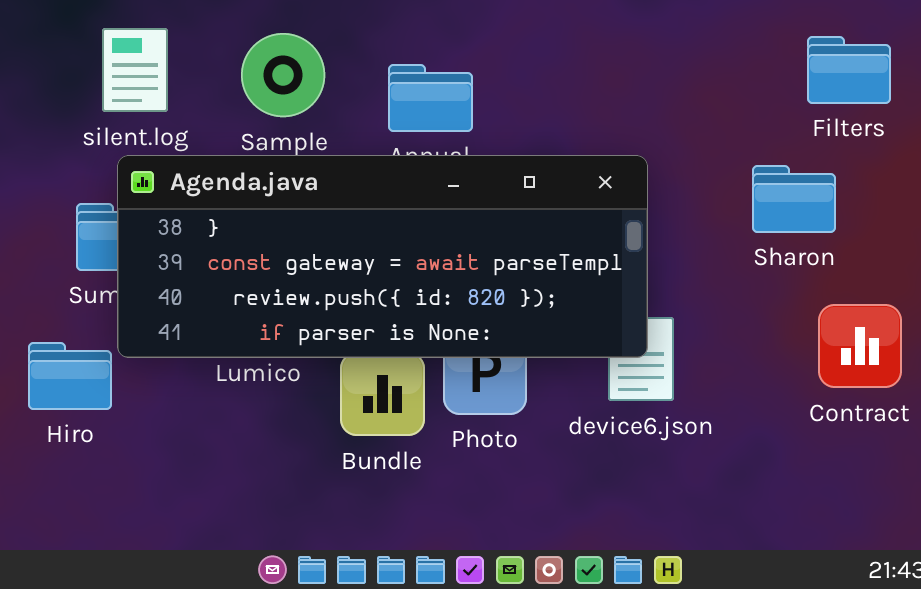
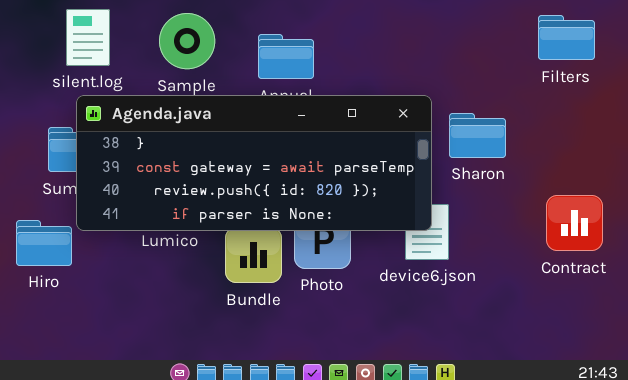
Sharon: [752,165,836,233] -> [449,113,506,158], moved

